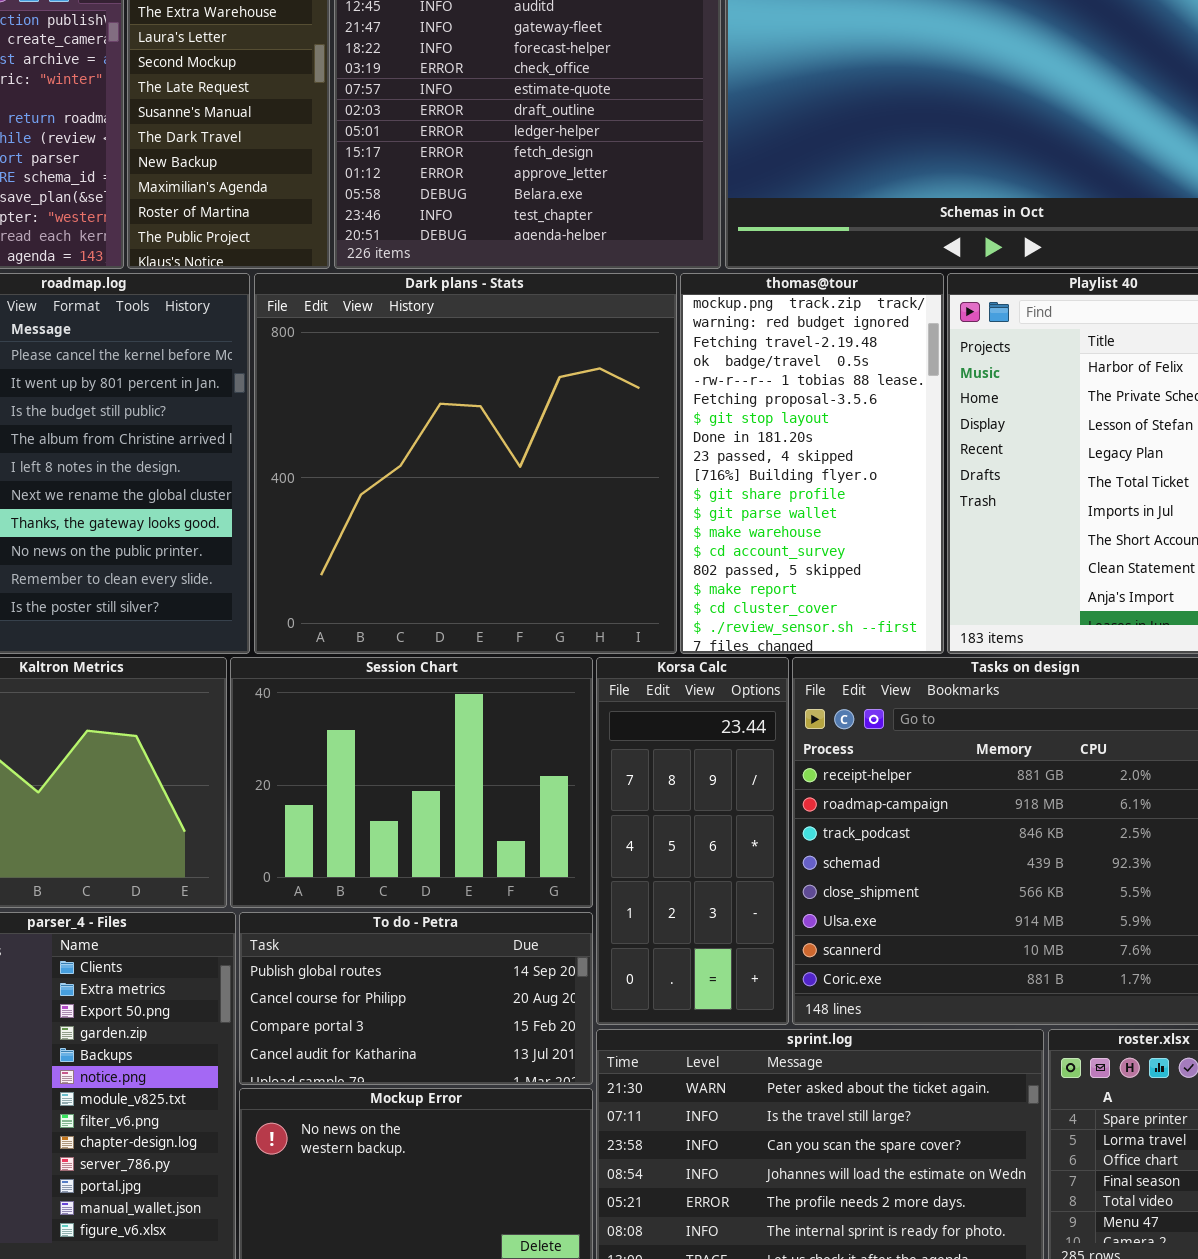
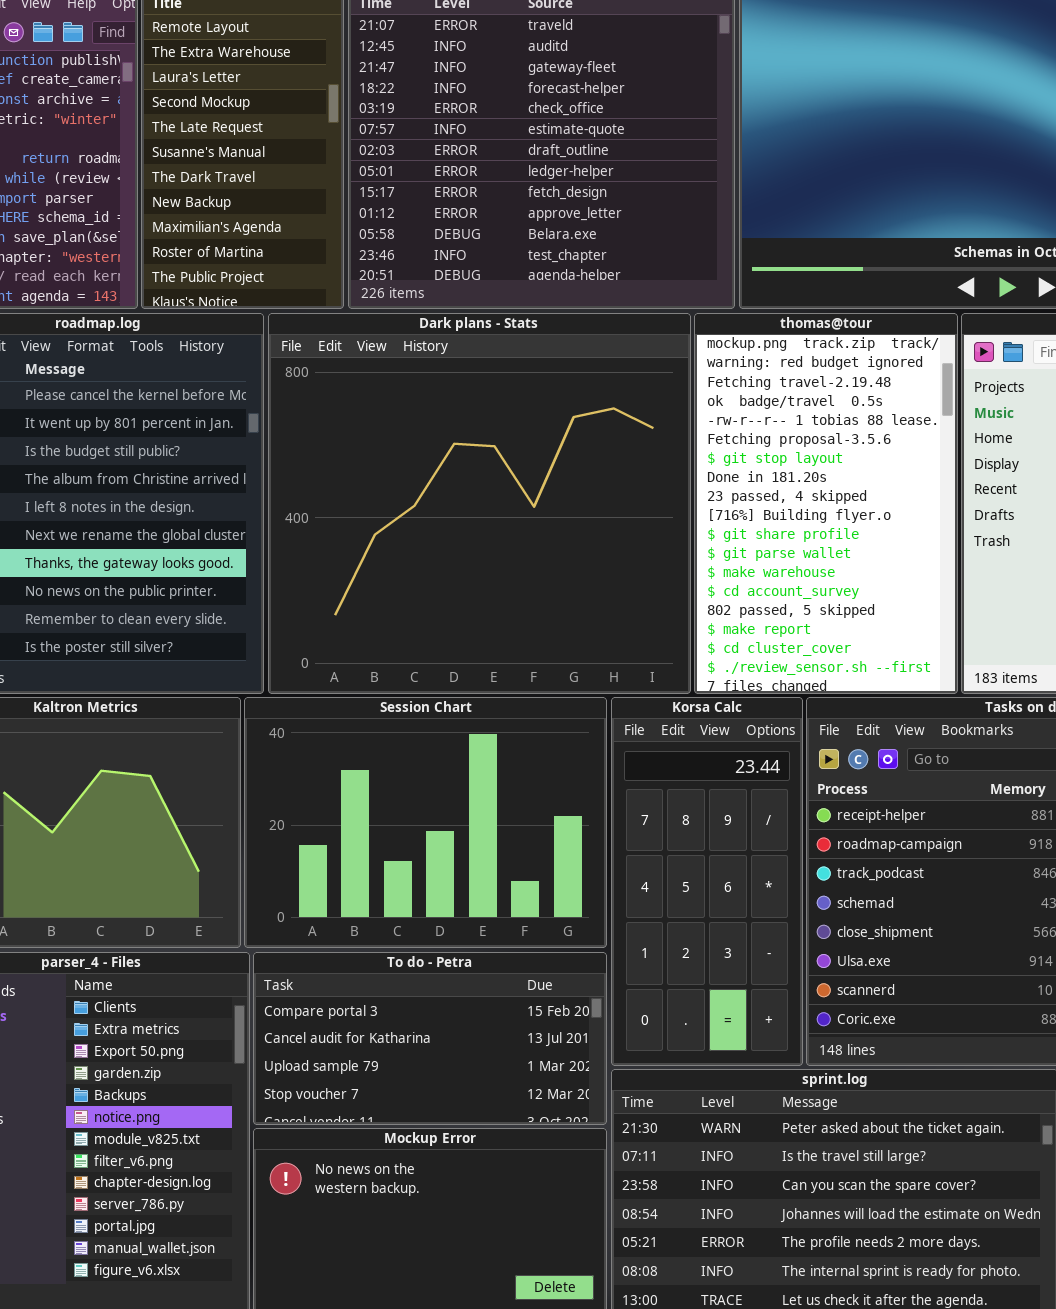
To do - Petra: [239,912,593,1085] -> [253,952,607,1125], scrolled down 2 rows

